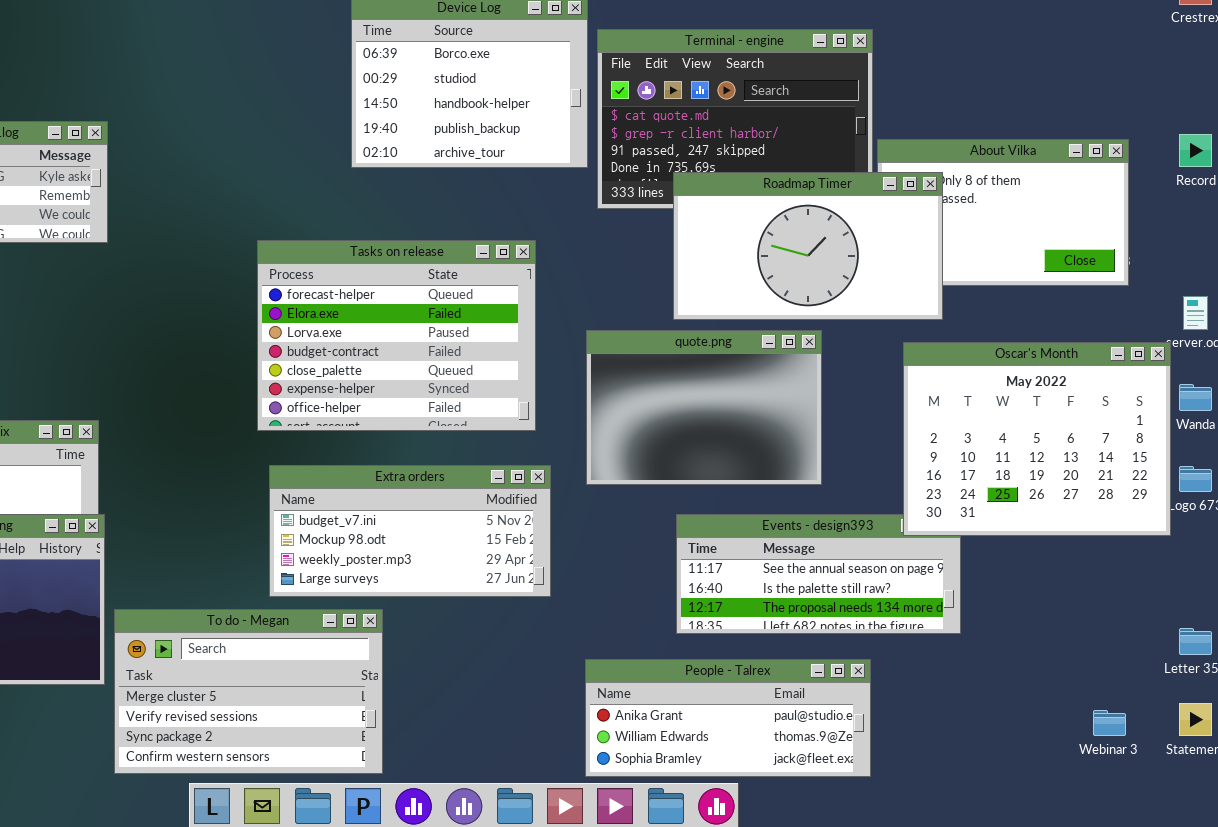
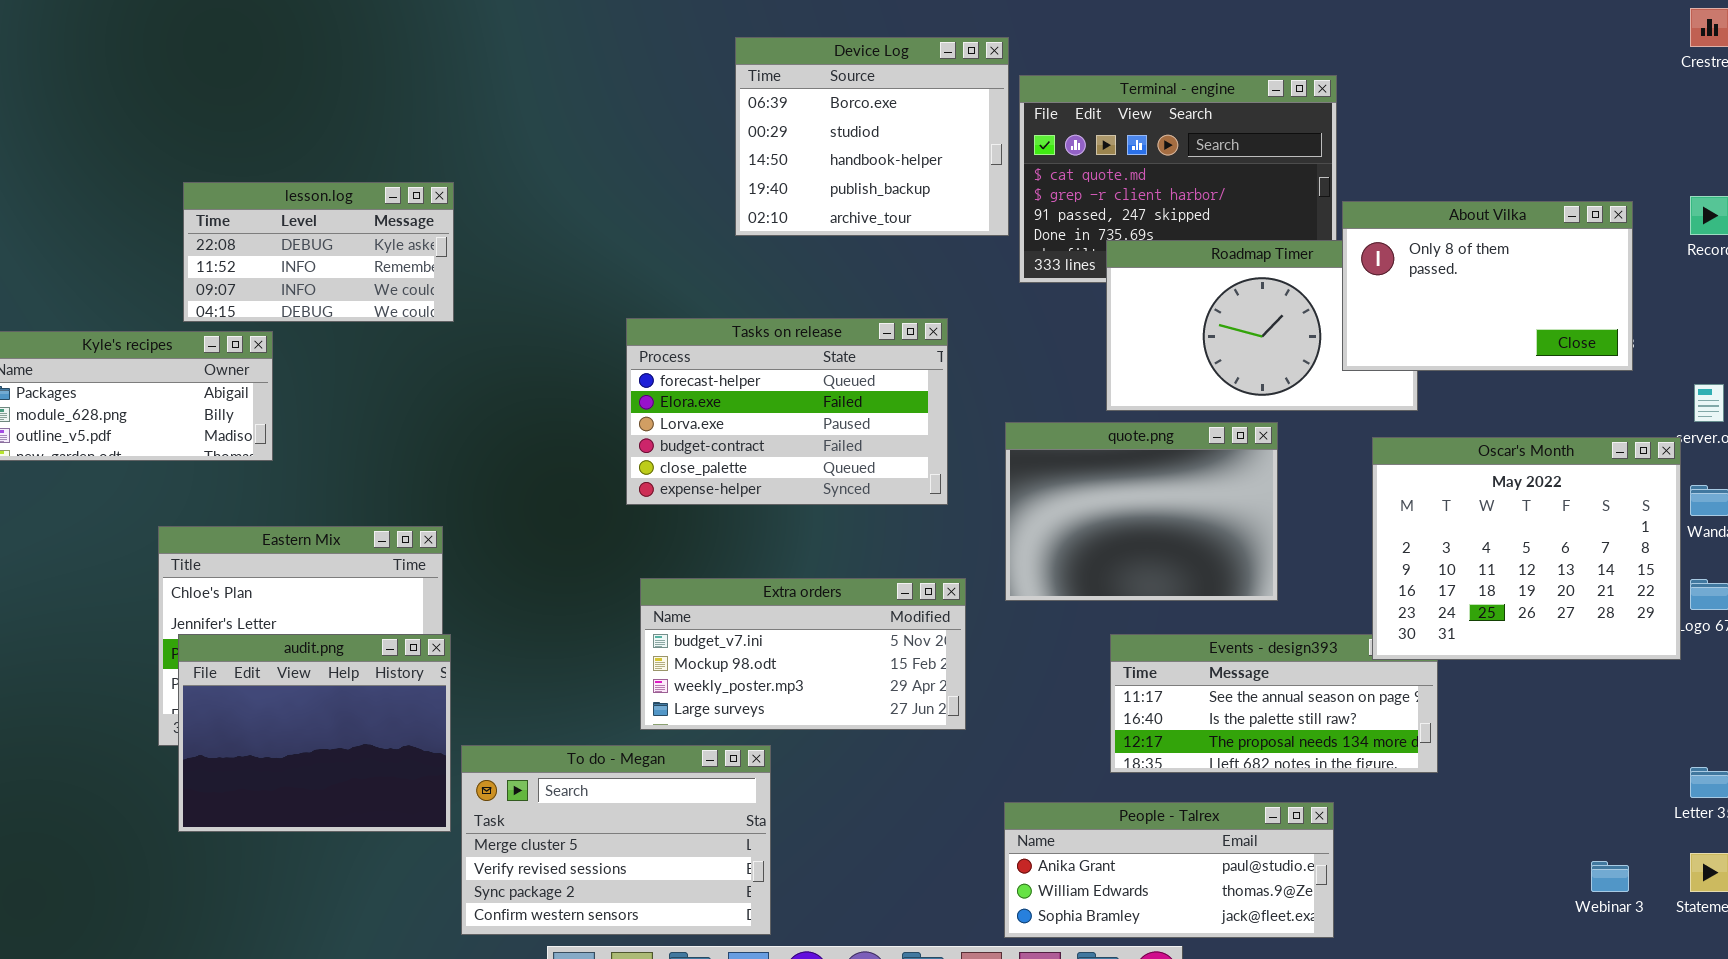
About Vilka: [877,139,1129,286] -> [1342,201,1633,371], raised
Tasks on release: [257,240,536,431] -> [626,318,948,505], resized

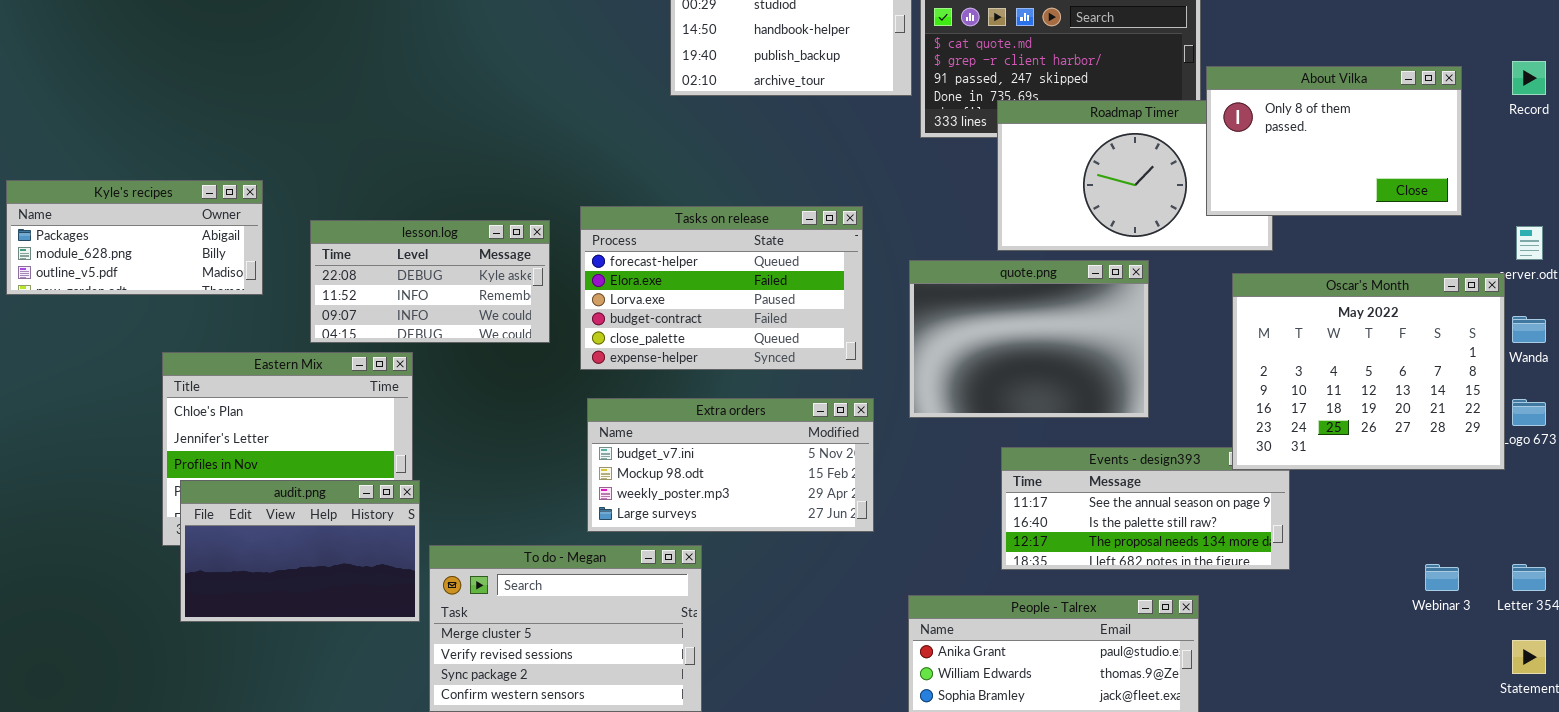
lesson.log: [183,182,454,322] -> [310,220,550,343], moved
Tasks on release: [626,318,948,505] -> [580,206,863,370], moved
audit.png: [178,634,451,832] -> [180,480,420,622], resized
Webinar 3: [1591,861,1629,892] -> [1425,564,1459,591], moved

